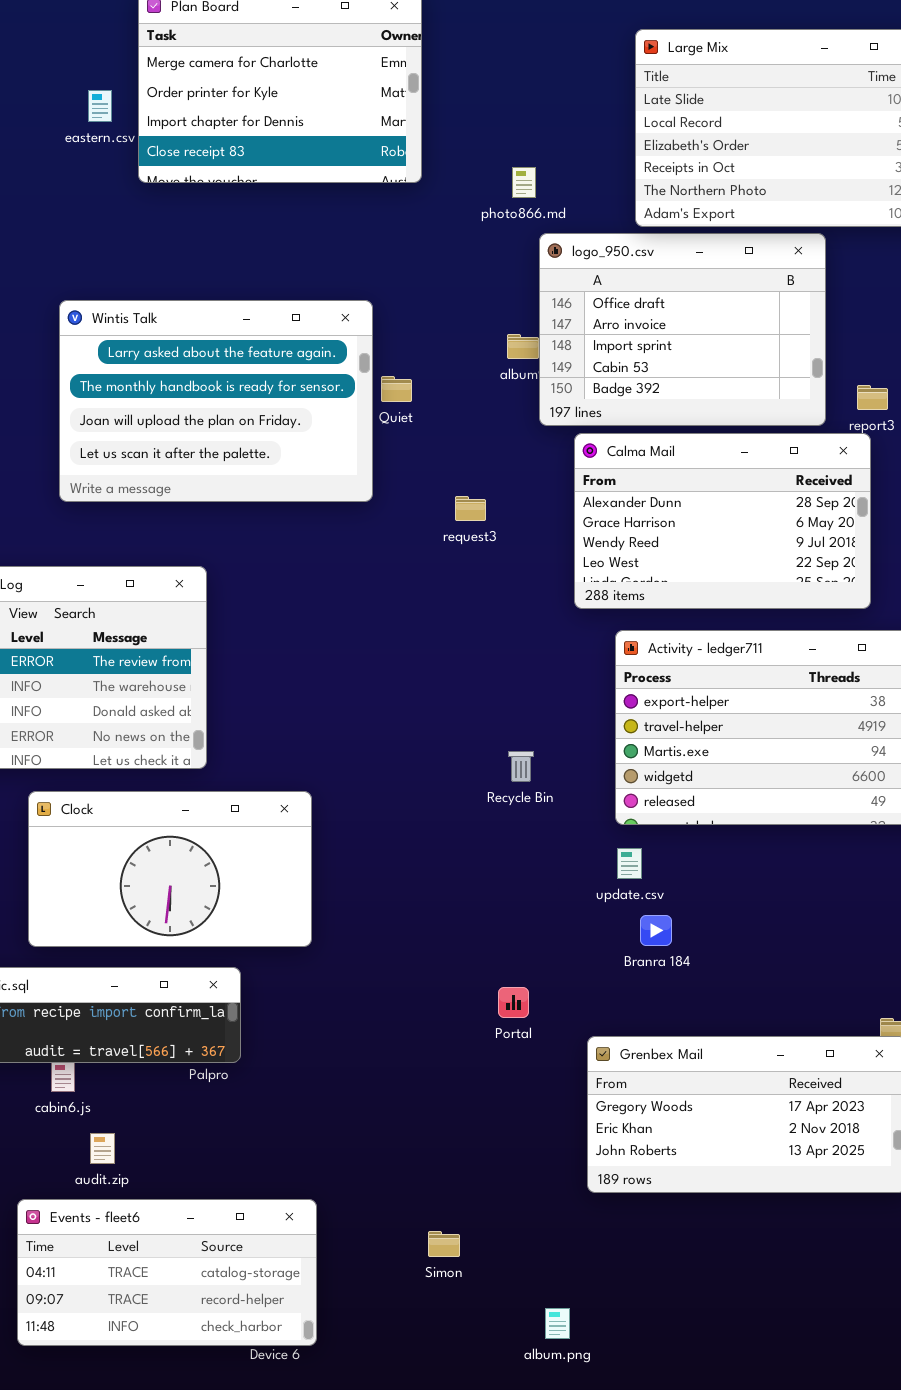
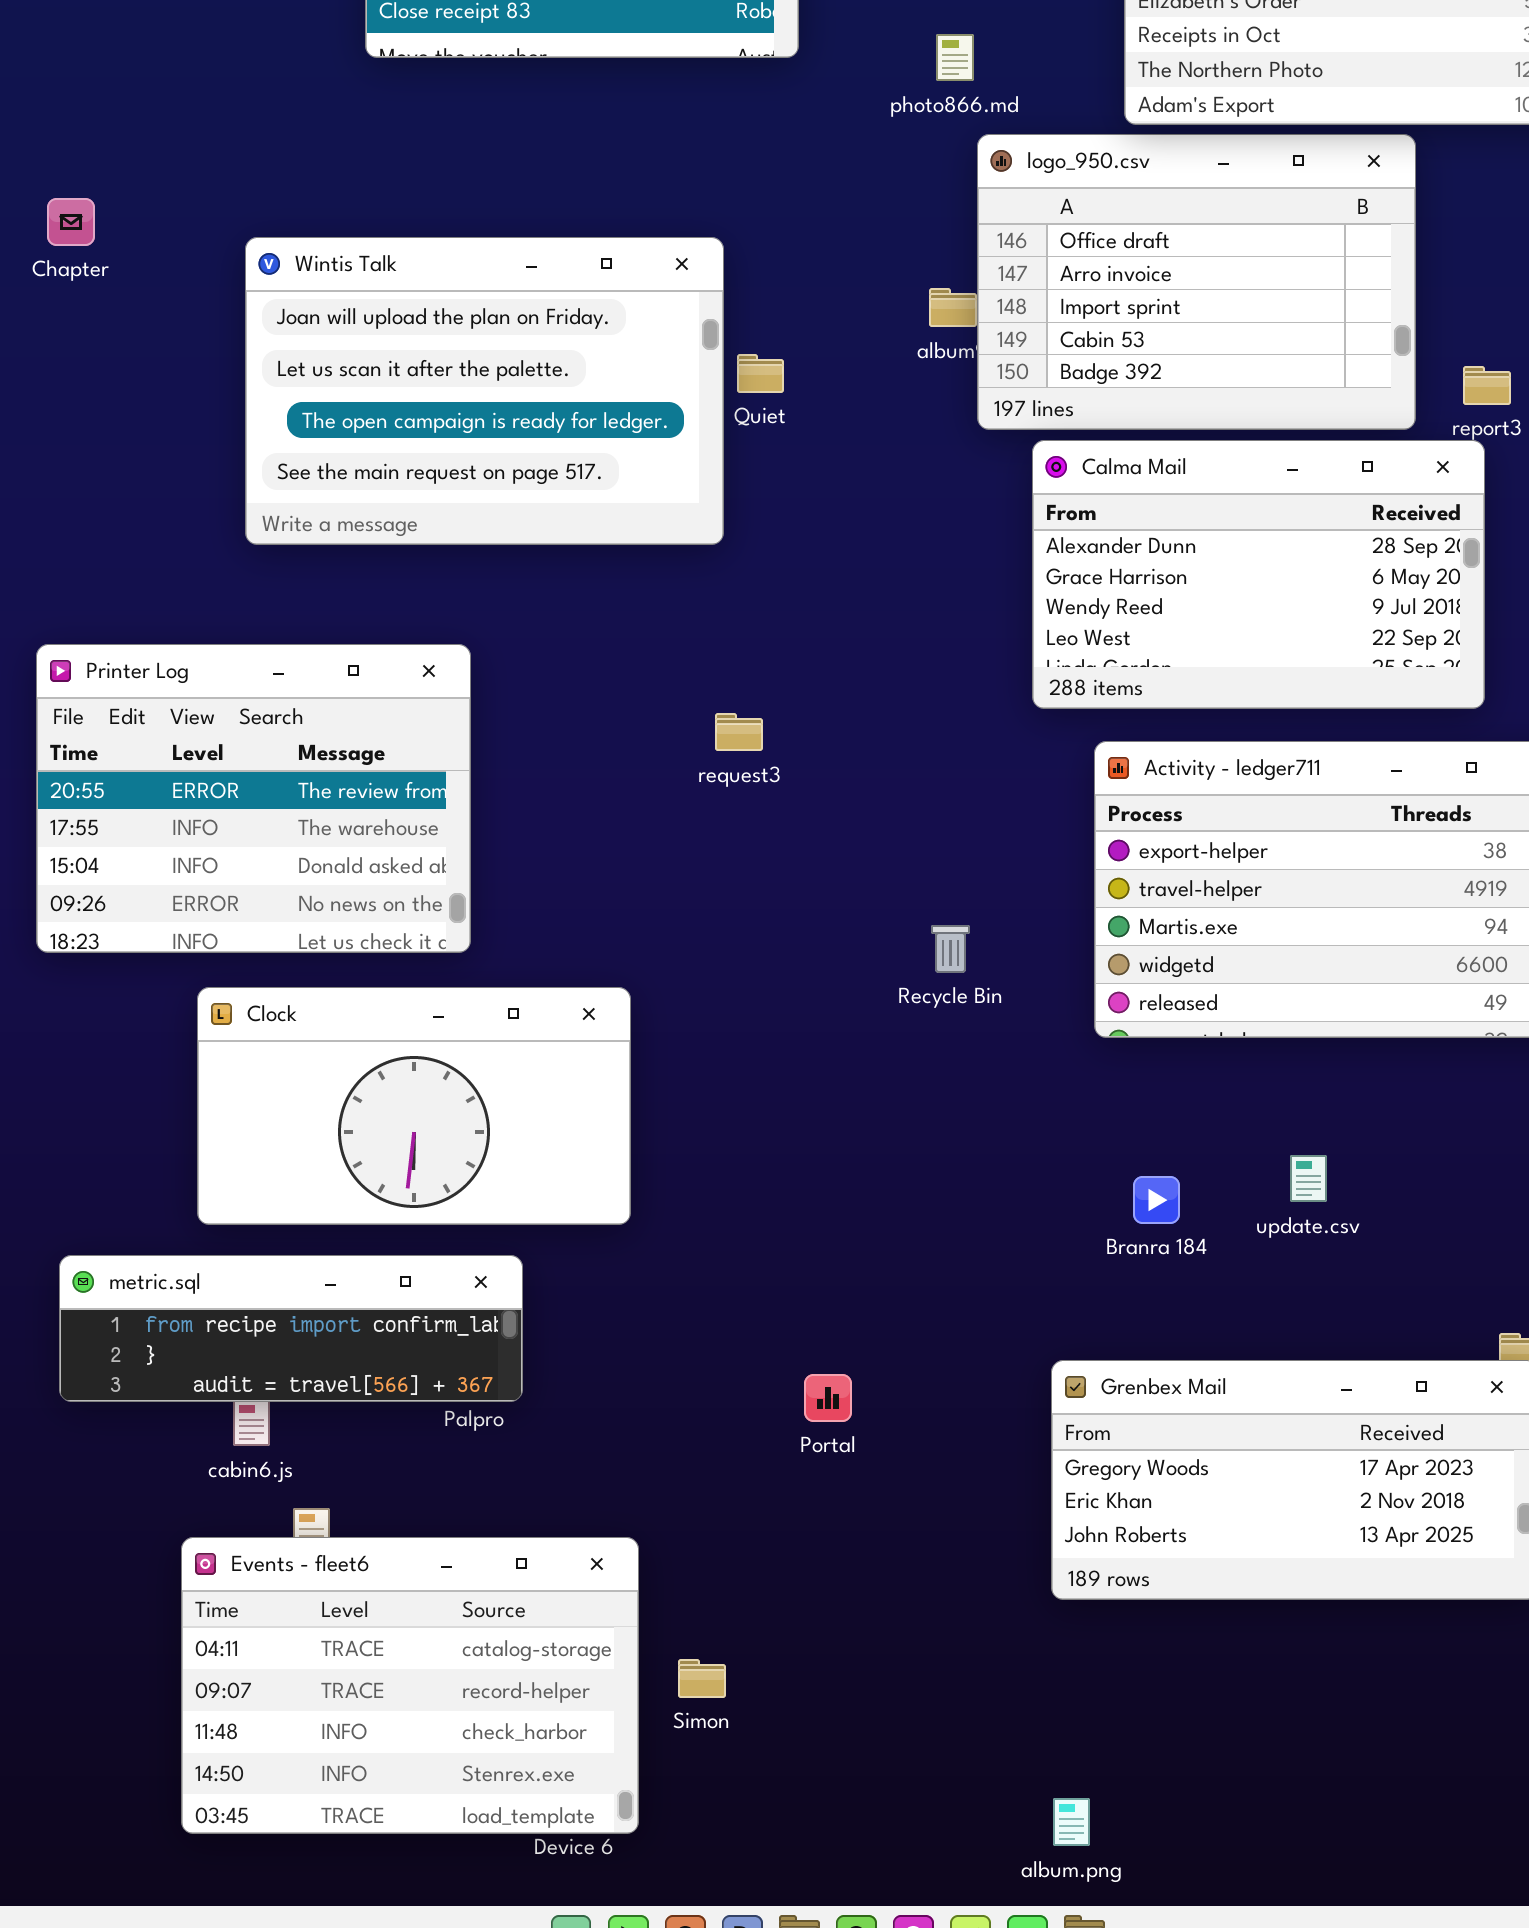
Wintis Talk: [59,300,373,502] -> [245,237,724,545], scrolled down 2 rows
request3: [455,496,486,521] -> [715,713,763,751], moved
update.csv: [617,848,642,879] -> [1290,1155,1327,1202], moved
Portal: [498,987,529,1018] -> [804,1374,852,1422], moved
Events - fleet6: [17,1199,317,1346] -> [181,1537,639,1834], resized
Simon: [428,1231,460,1257] -> [678,1659,726,1698], moved
album.png: [545,1308,570,1339] -> [1053,1798,1090,1846], moved

